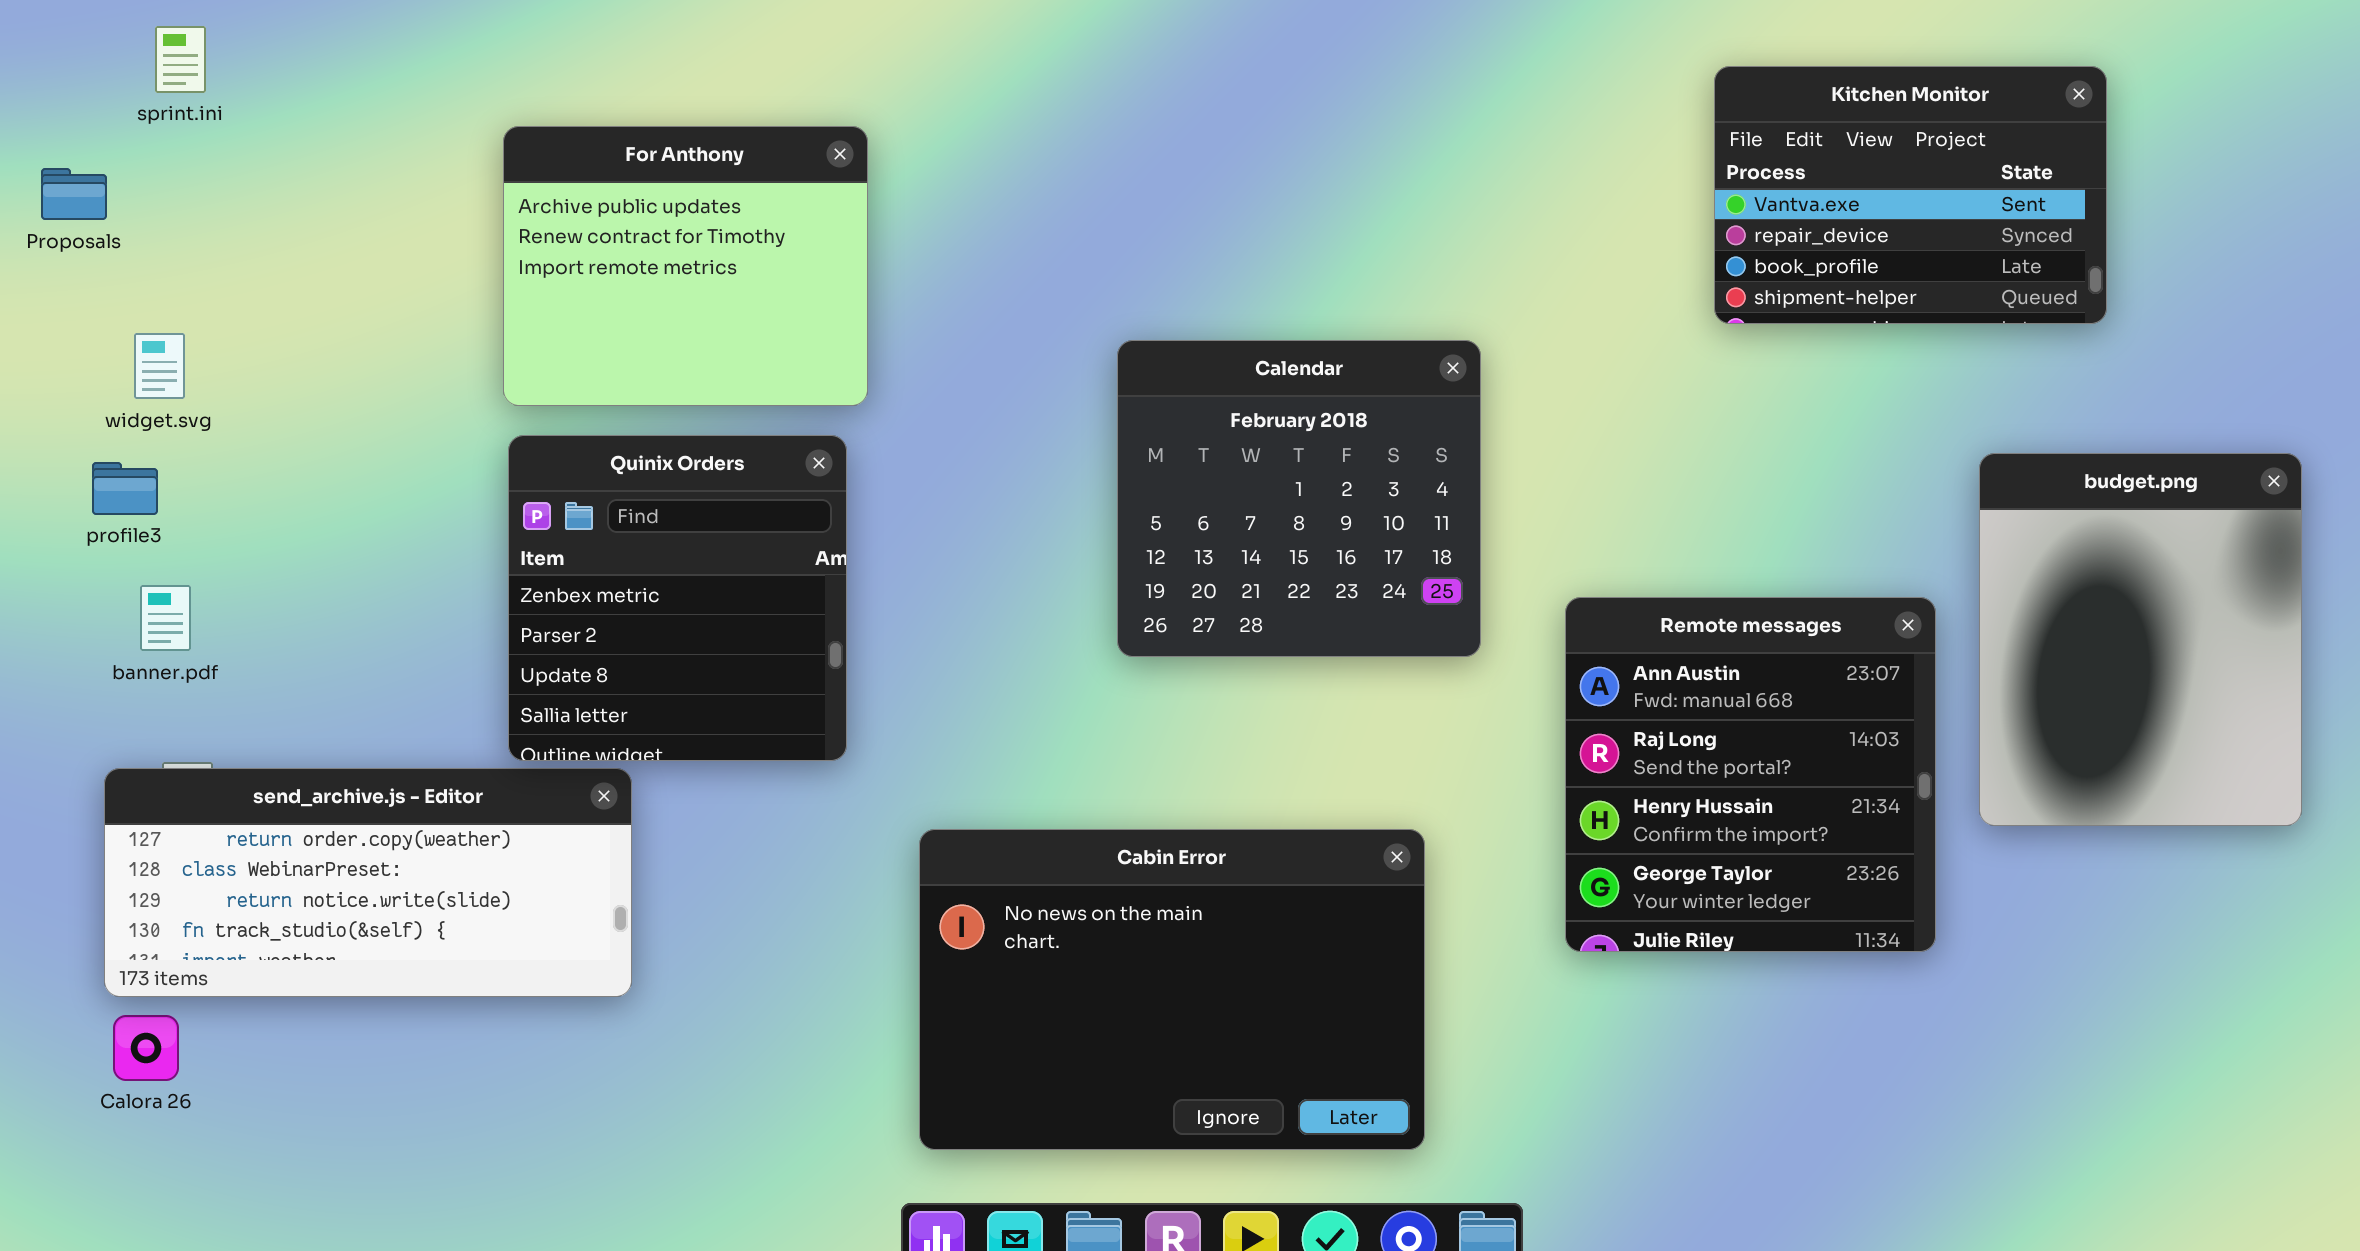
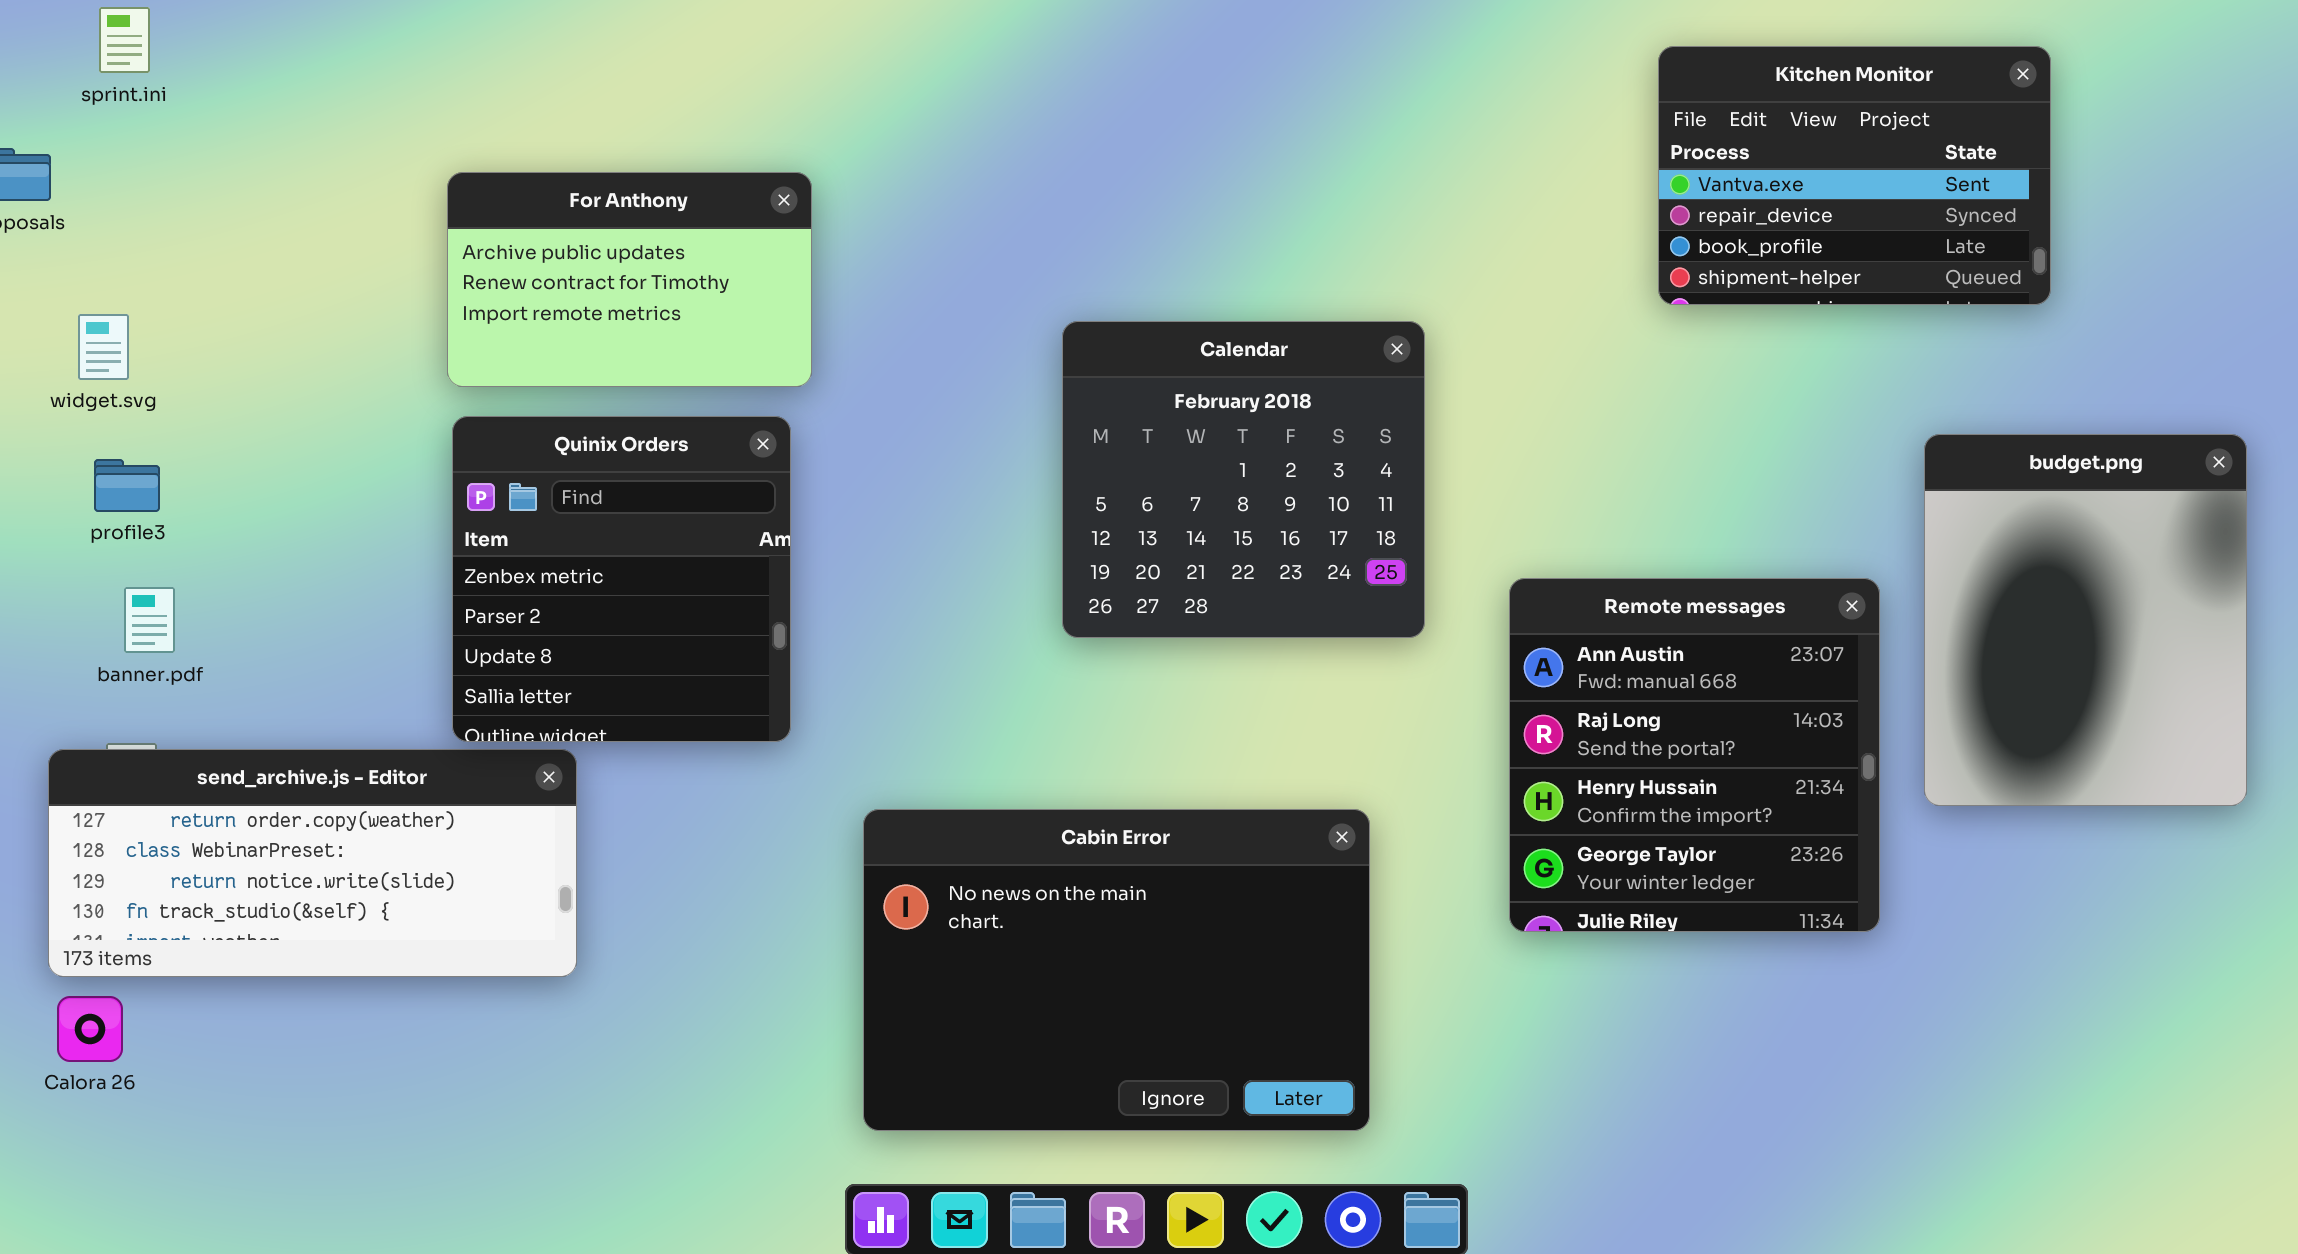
For Anthony: [503,126,868,406] -> [447,172,812,387], resized
profile3: [92,462,158,515] -> [94,459,160,512], moved
banner.pdf: [140,585,191,651] -> [124,587,175,653], moved

